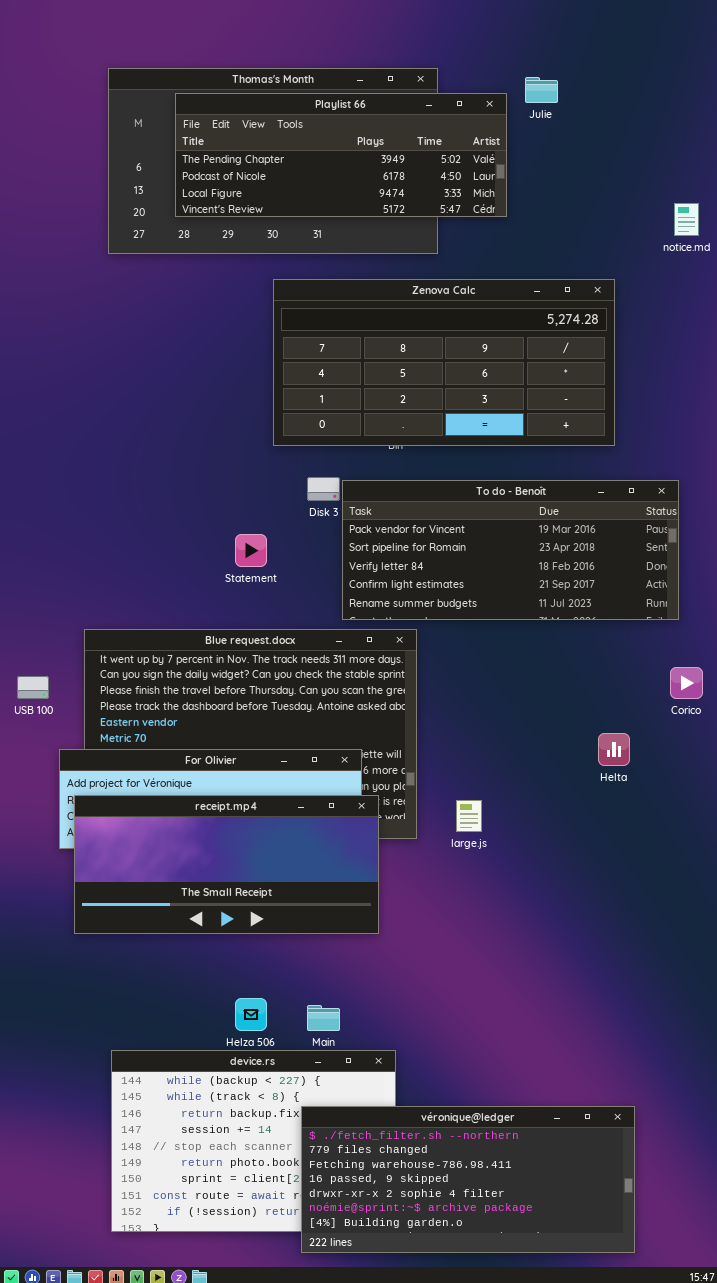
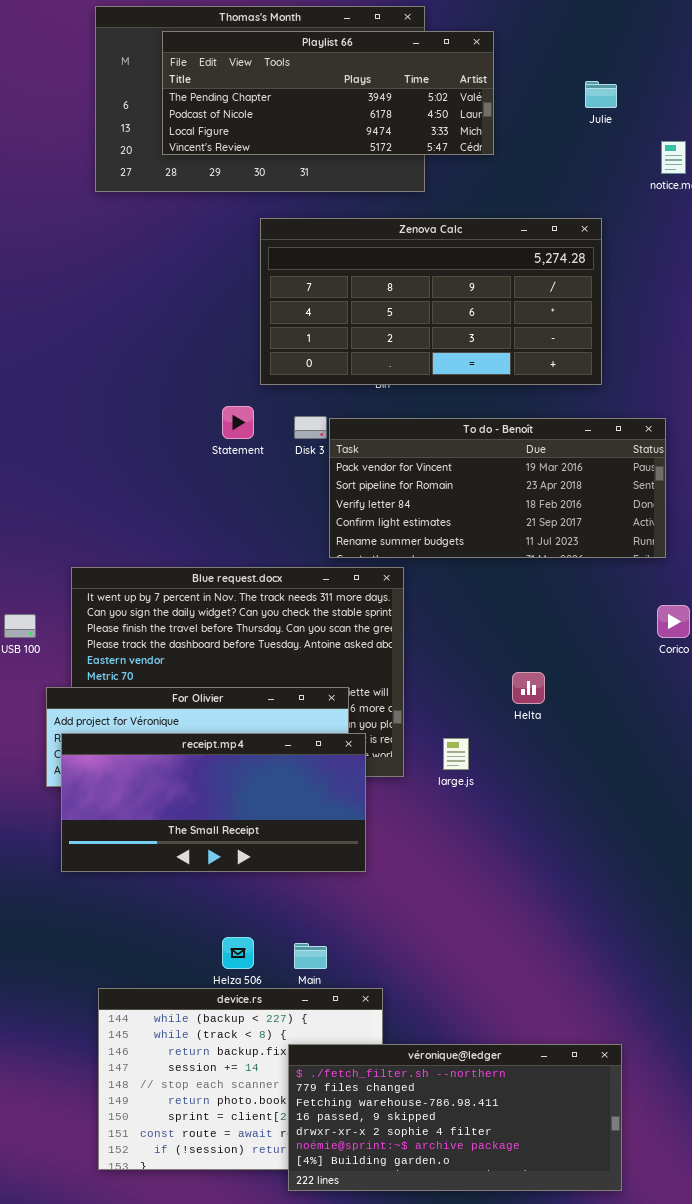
Julie: [525,77,558,103] -> [585,81,617,108], moved
Statement: [235,534,267,567] -> [222,406,254,439], moved
Helta: [598,733,630,766] -> [512,672,545,704], moved

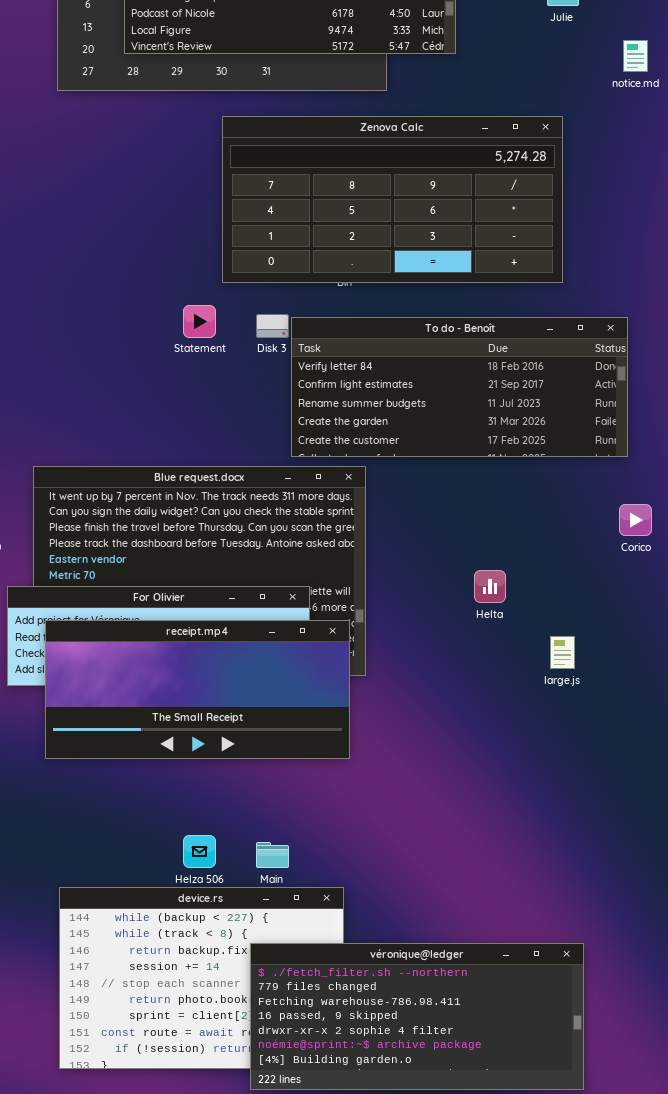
To do - Benoît: [329,418,666,558] -> [291,317,628,457], scrolled down 2 rows
receipt.mp4: [61,733,366,872] -> [45,620,350,759], moved
large.js: [443,738,469,770] -> [550,636,575,669], moved

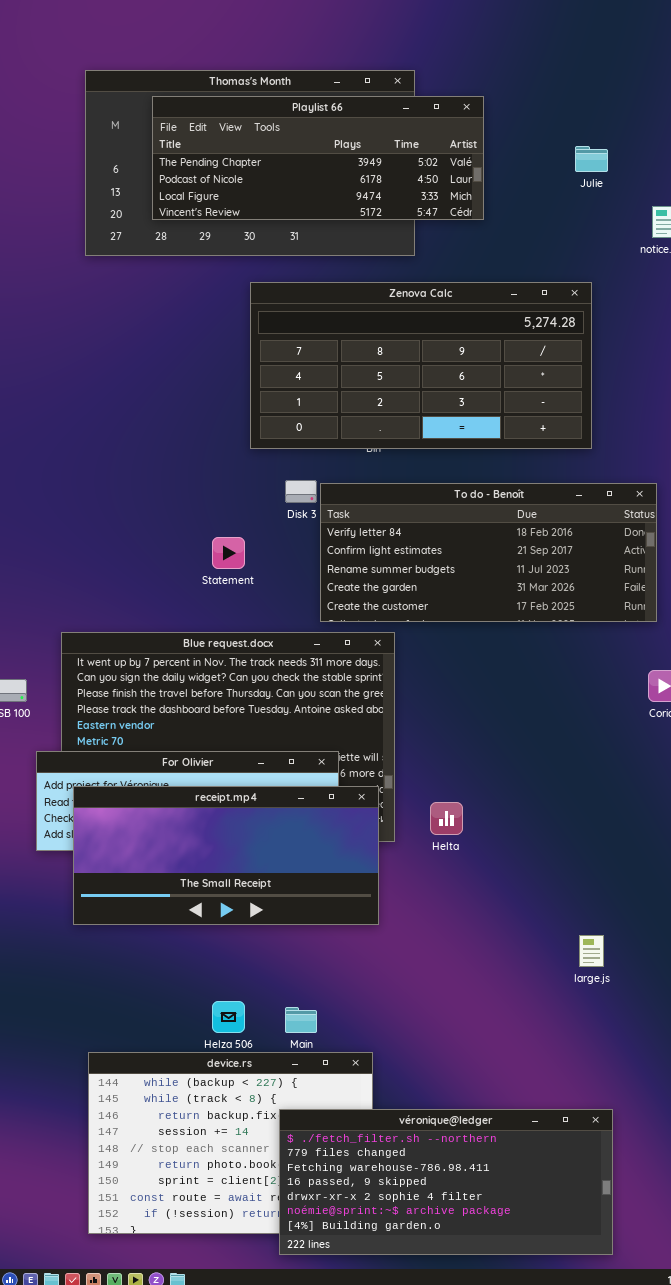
Statement: [183,305,216,338] -> [212,537,245,569], moved
Helta: [474,570,506,603] -> [430,802,463,835], moved
large.js: [550,636,575,669] -> [579,935,604,967], moved

